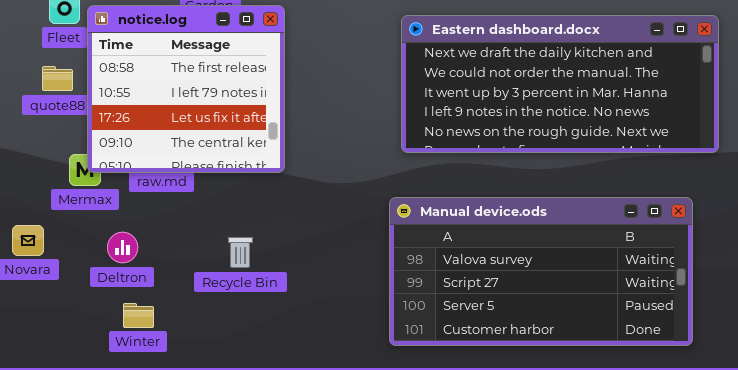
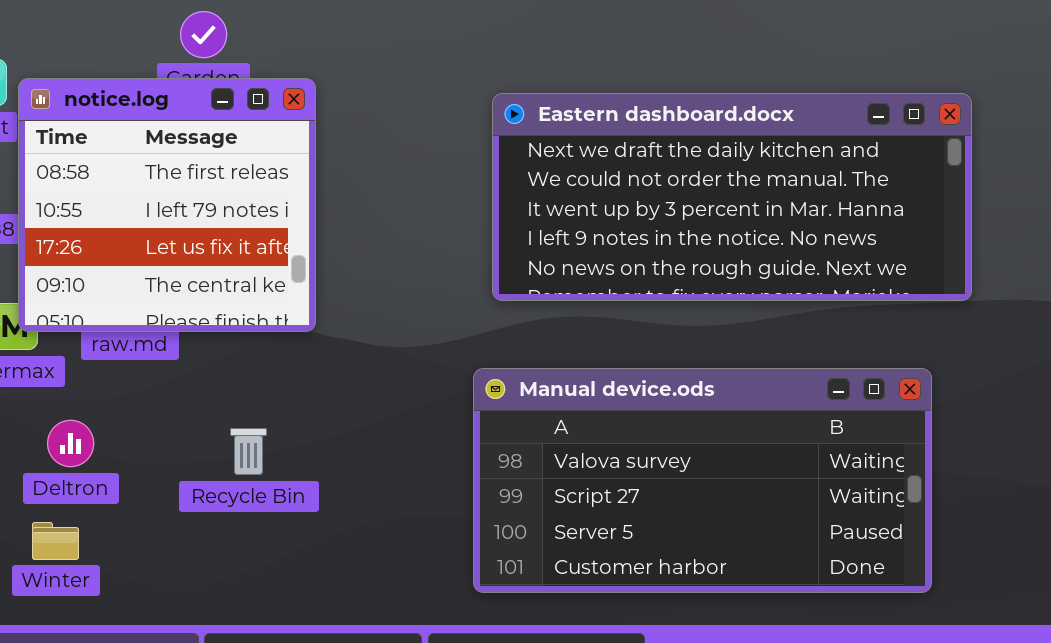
Winter: [123,303,154,328] -> [32,522,79,560], moved

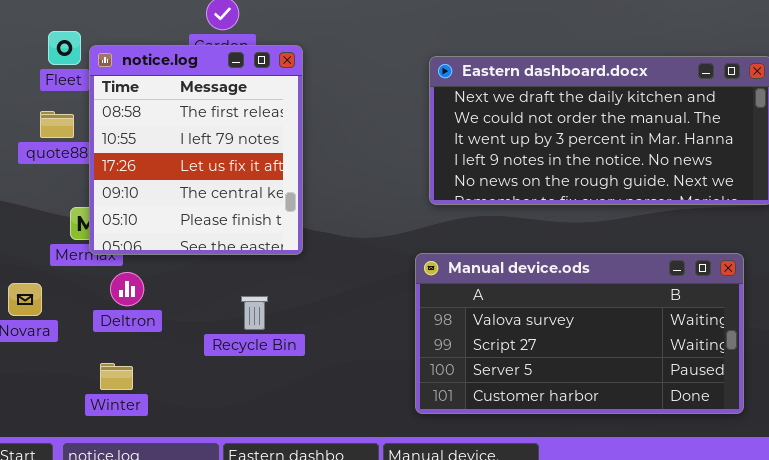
notice.log: [18,78,316,332] -> [89,45,303,255], resized
Deltron: [47,420,94,467] -> [110,272,144,306], moved

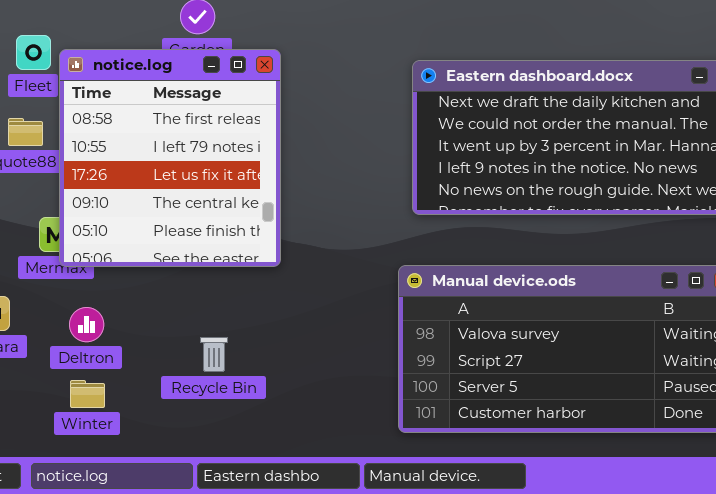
Deltron: [110,272,144,306] -> [69,307,104,342], moved
Recycle Bin: [241,296,268,330] -> [200,337,228,372], moved

